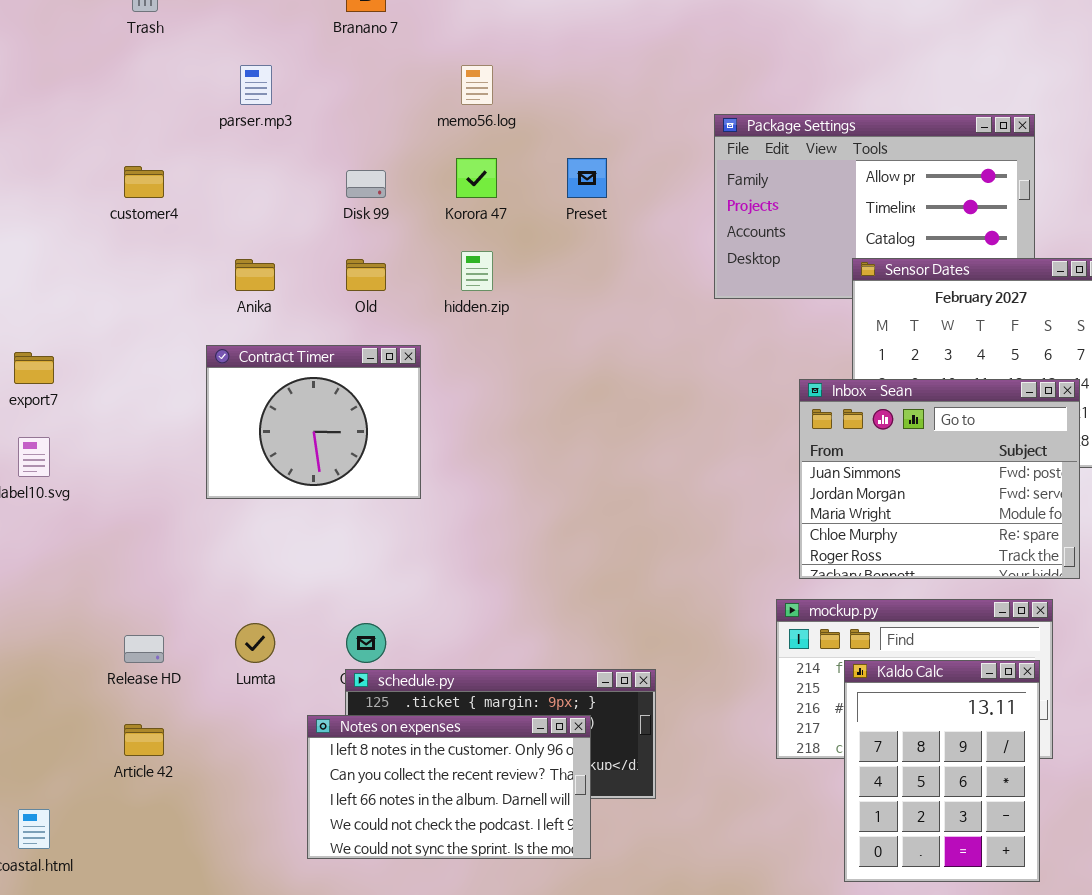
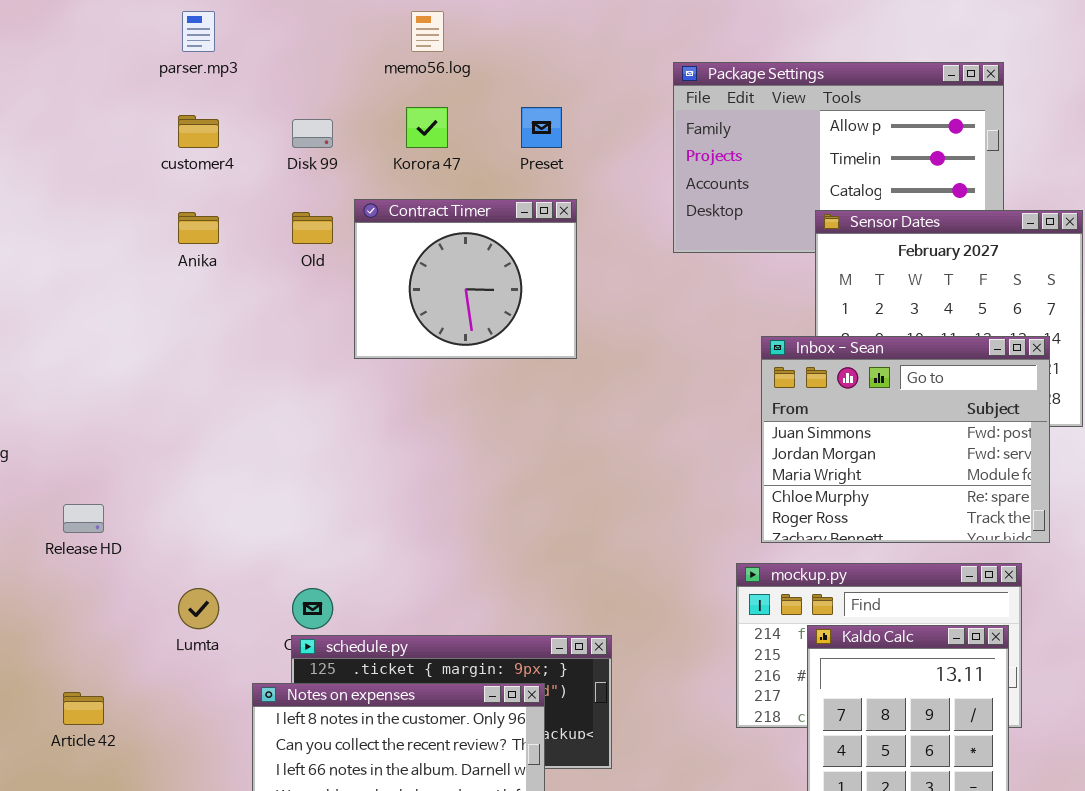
customer4: [124,166,164,198] -> [178,115,219,148], moved
Contract Timer: [206,345,421,499] -> [354,199,577,359], moved
Release HD: [124,635,164,663] -> [63,504,104,533], moved

